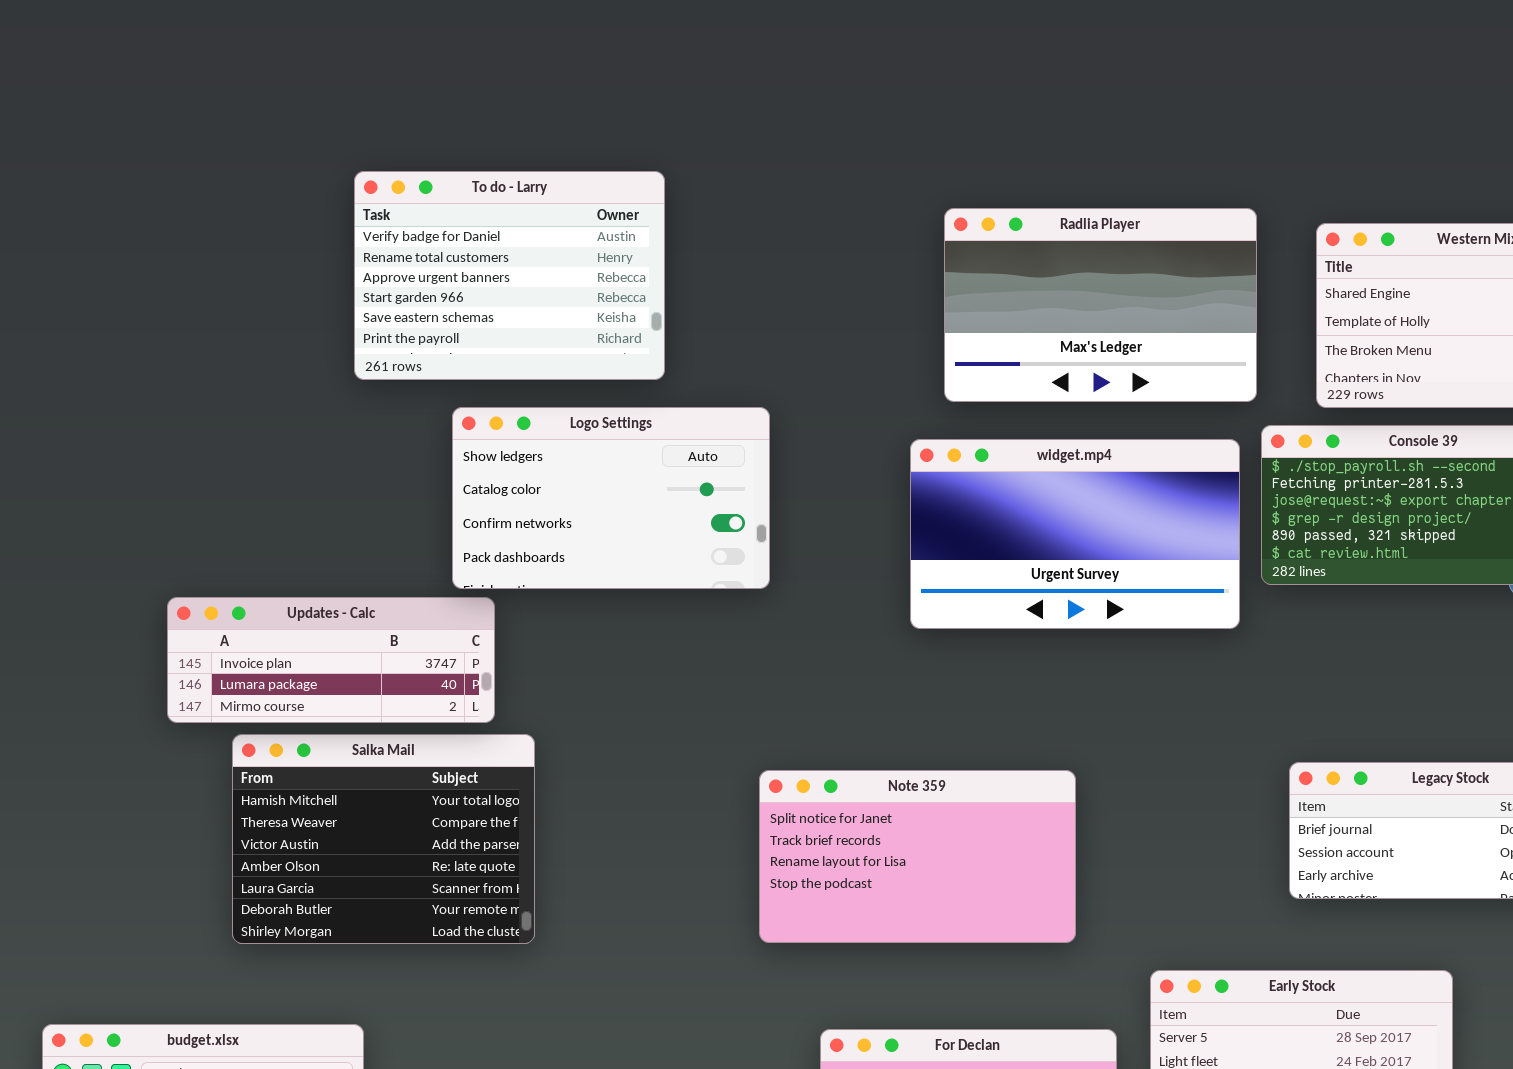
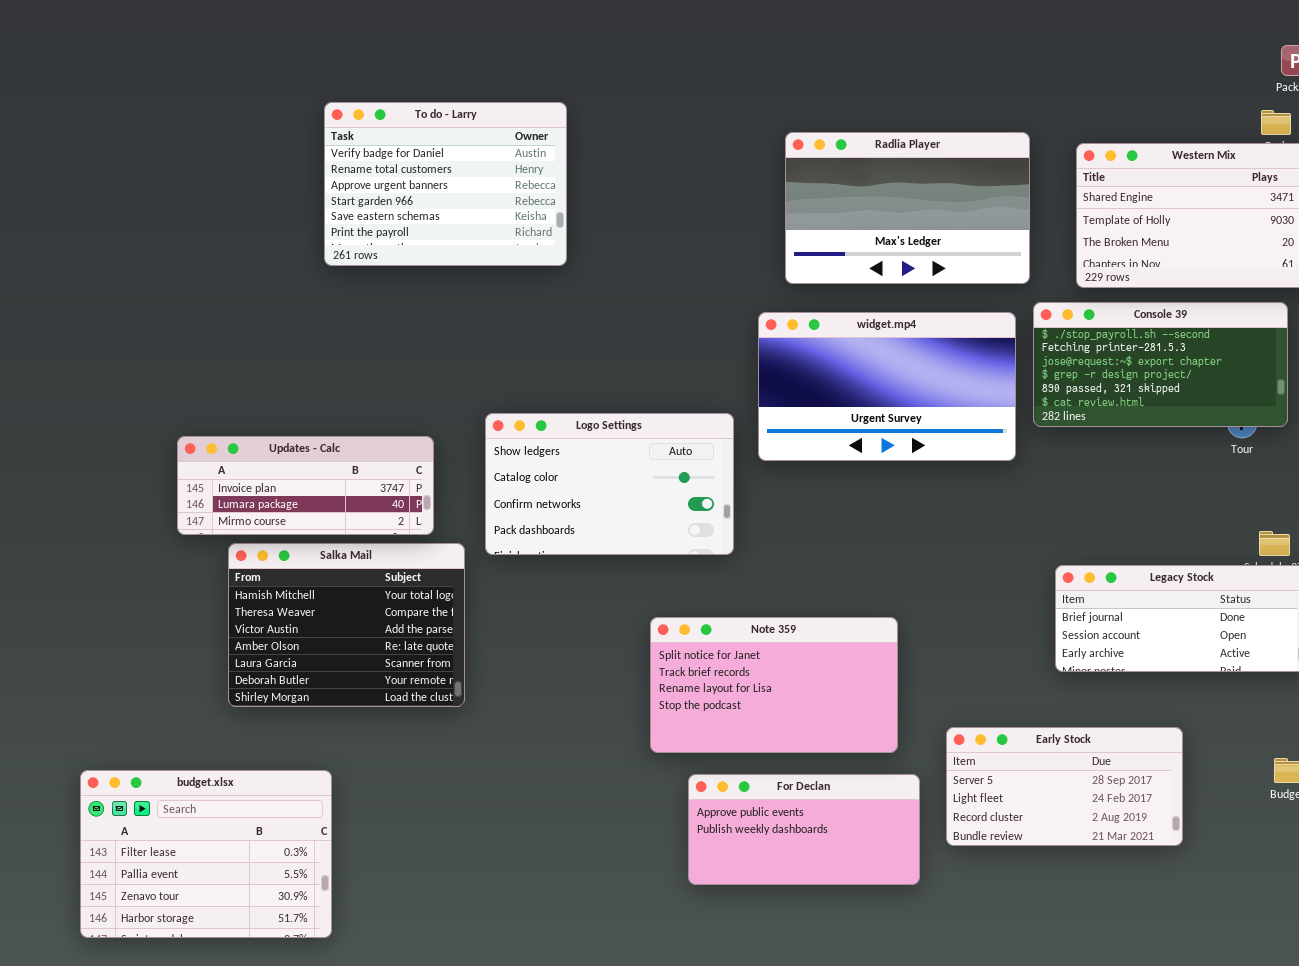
Logo Settings: [452,407,770,589] -> [485,413,734,555], moved
Note 359: [759,770,1076,943] -> [650,617,898,753], moved

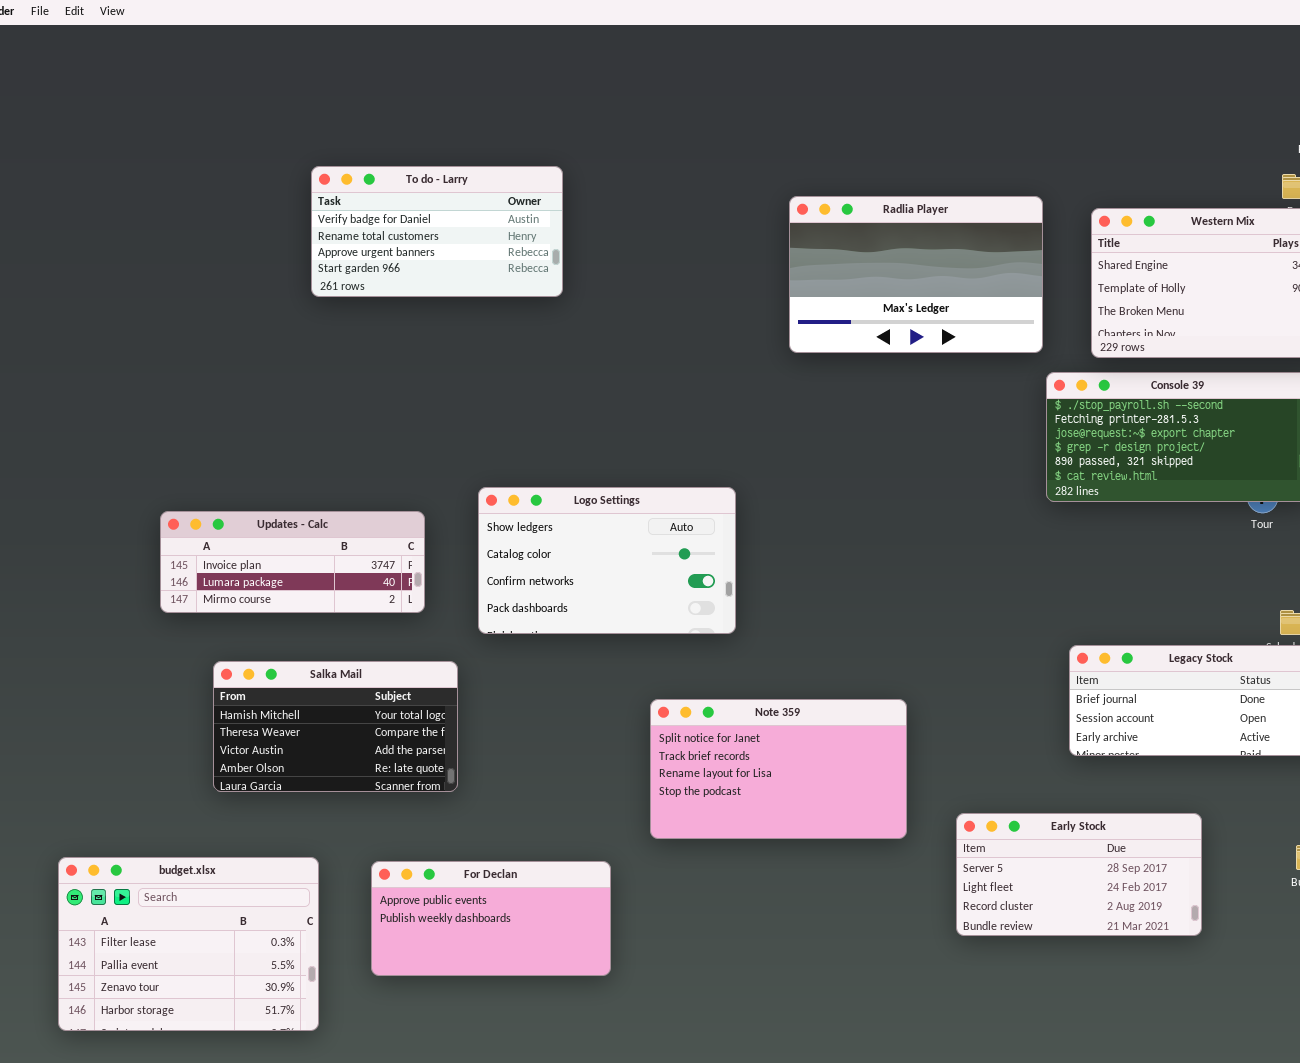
To do - Larry: [324,102,567,266] -> [311,166,563,297], resized
widget.mp4: [758,312,1016,461] -> none, closed
Salka Mail: [228,543,465,707] -> [213,661,458,792], resized
For Declan: [688,774,920,885] -> [371,861,611,976], moved

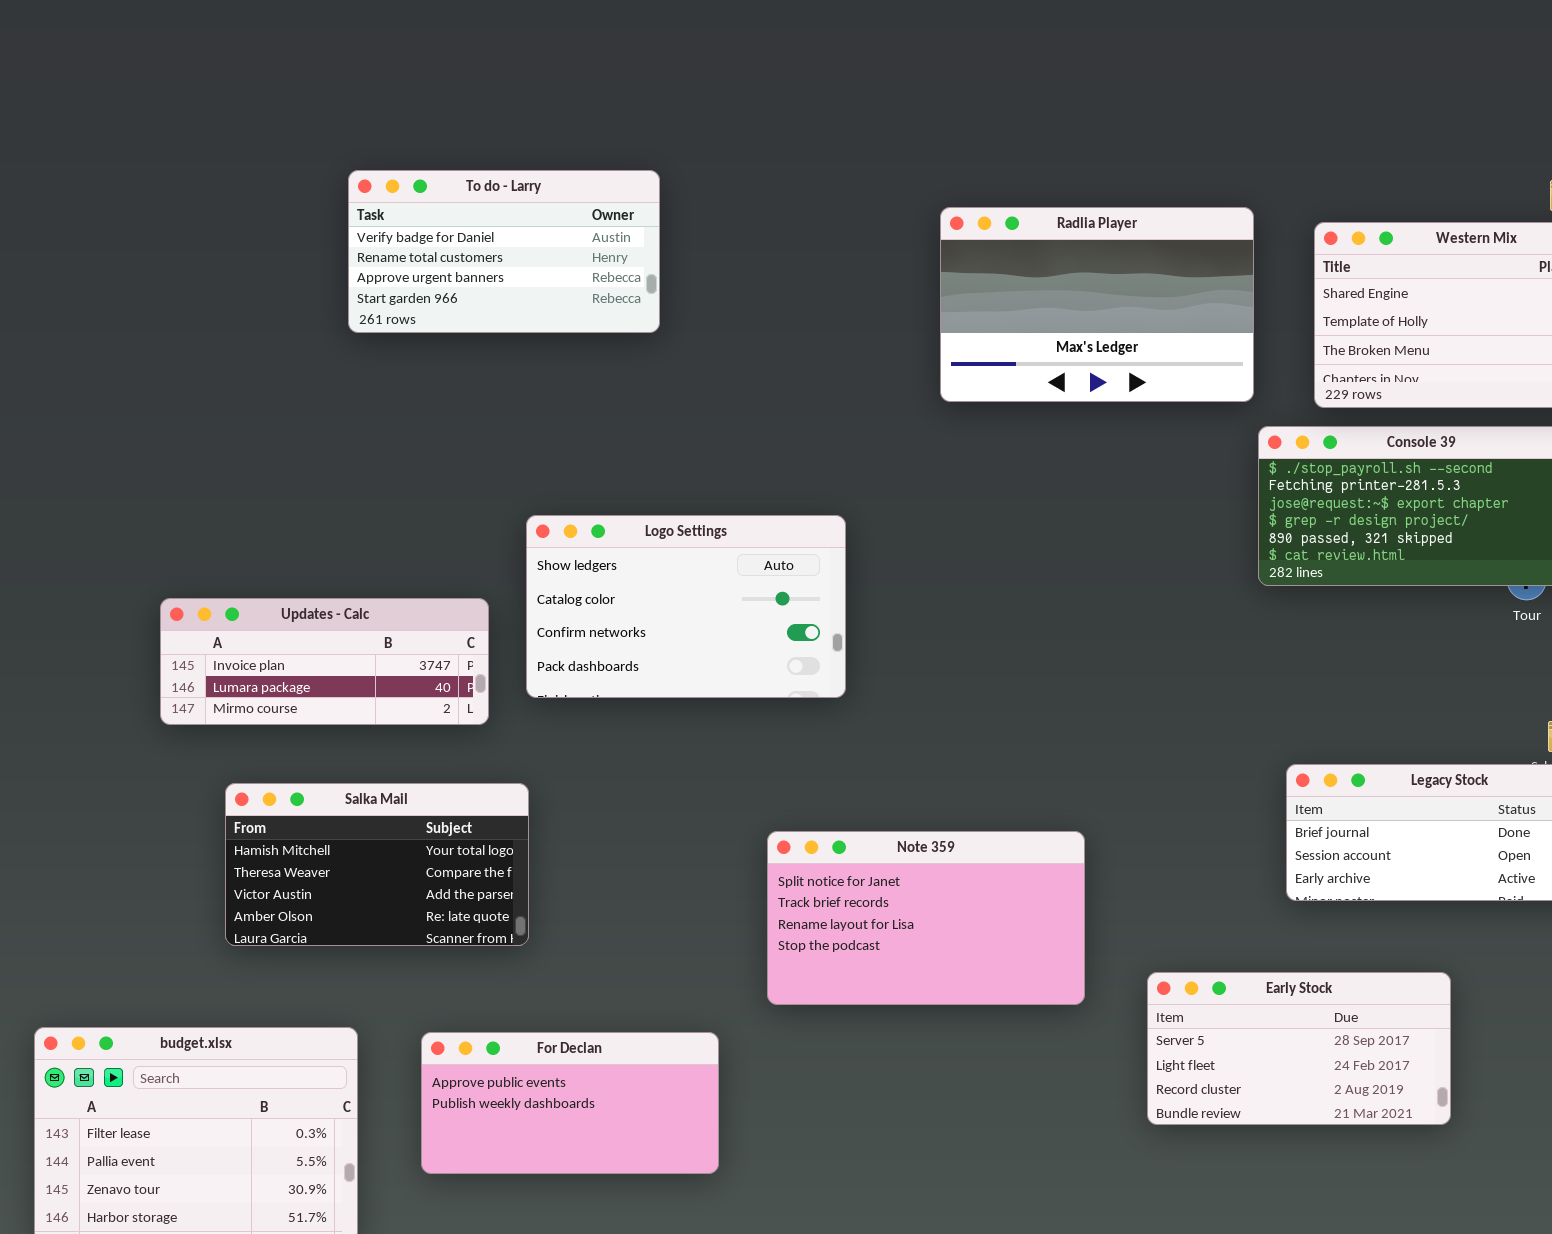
Logo Settings: [478,487,736,634] -> [526,515,846,698], moved

